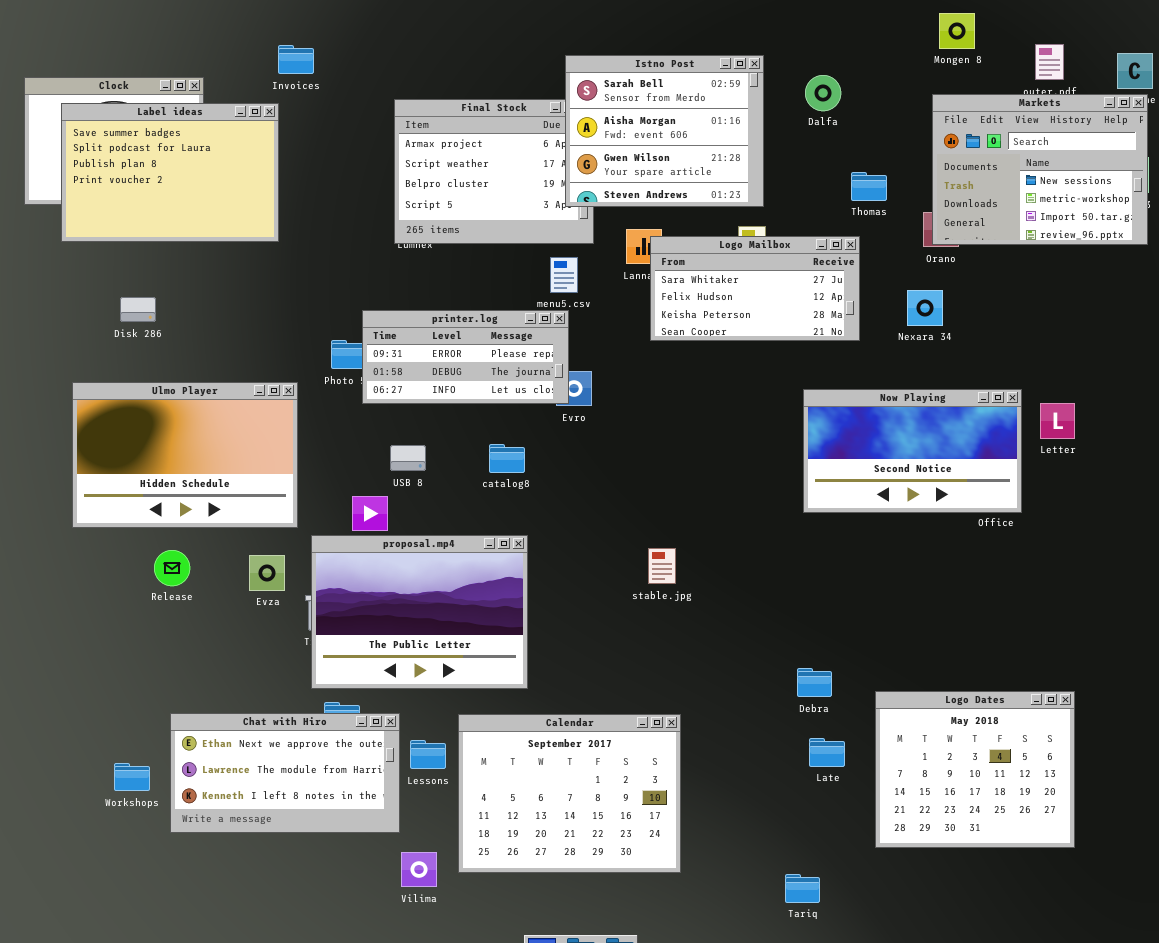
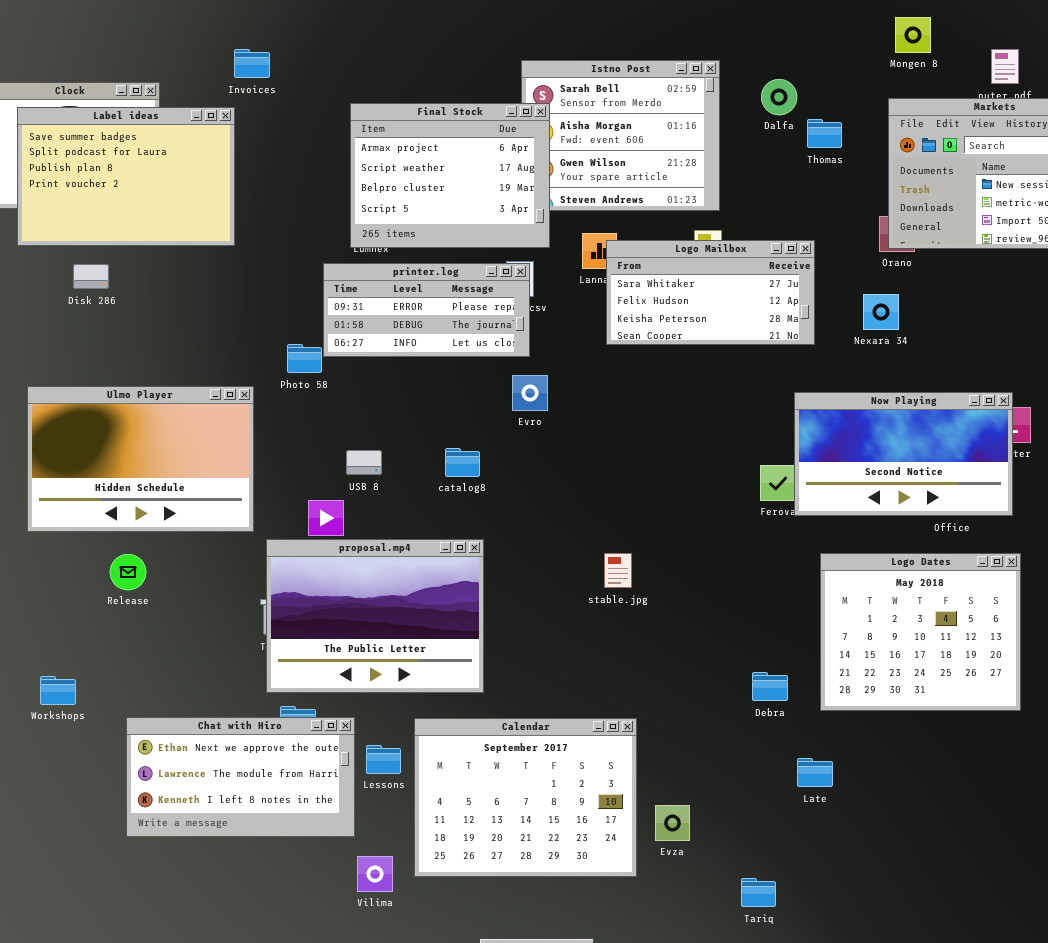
Final Stock: [394,99,594,244] -> [350,103,550,248], raised
Thomas: [851,172,887,201] -> [807,119,842,148], moved
Disk 286: [120,297,156,322] -> [73,264,109,289], moved
printer.log: [362,310,569,404] -> [323,263,530,357], moved
Now Playing: [803,389,1022,513] -> [794,392,1013,516], moved
Evza: [249,555,285,591] -> [655,805,690,841], moved
Logo Dates: [875,691,1075,848] -> [820,553,1021,711], moved
Late: [809,738,845,767] -> [797,758,833,787], moved
Workshops: [114,763,150,791] -> [40,676,76,705], moved

